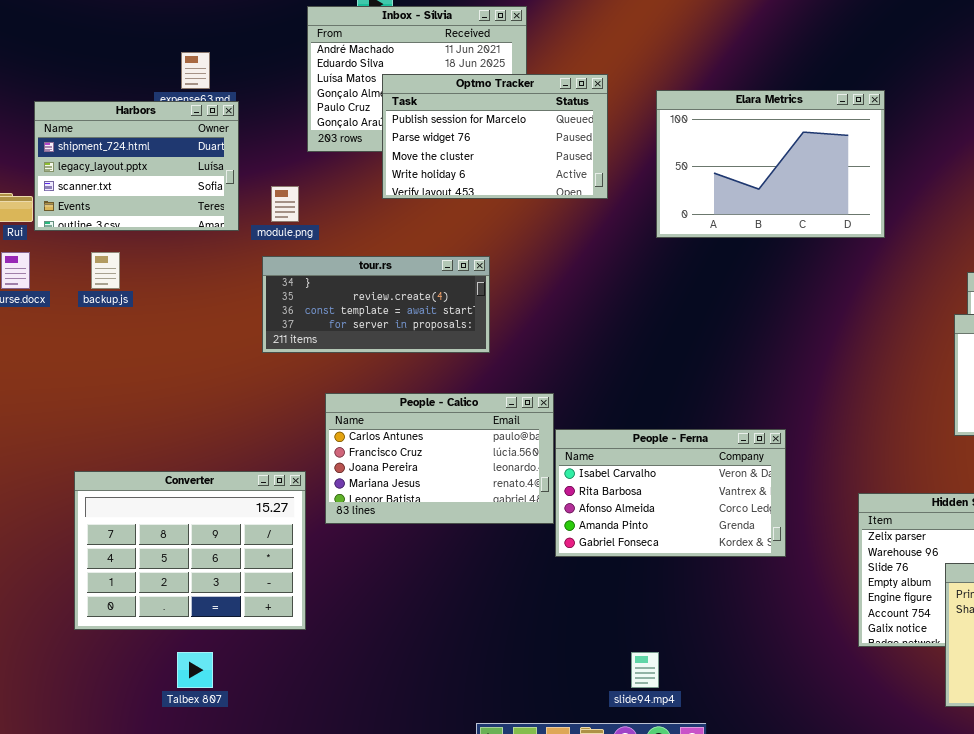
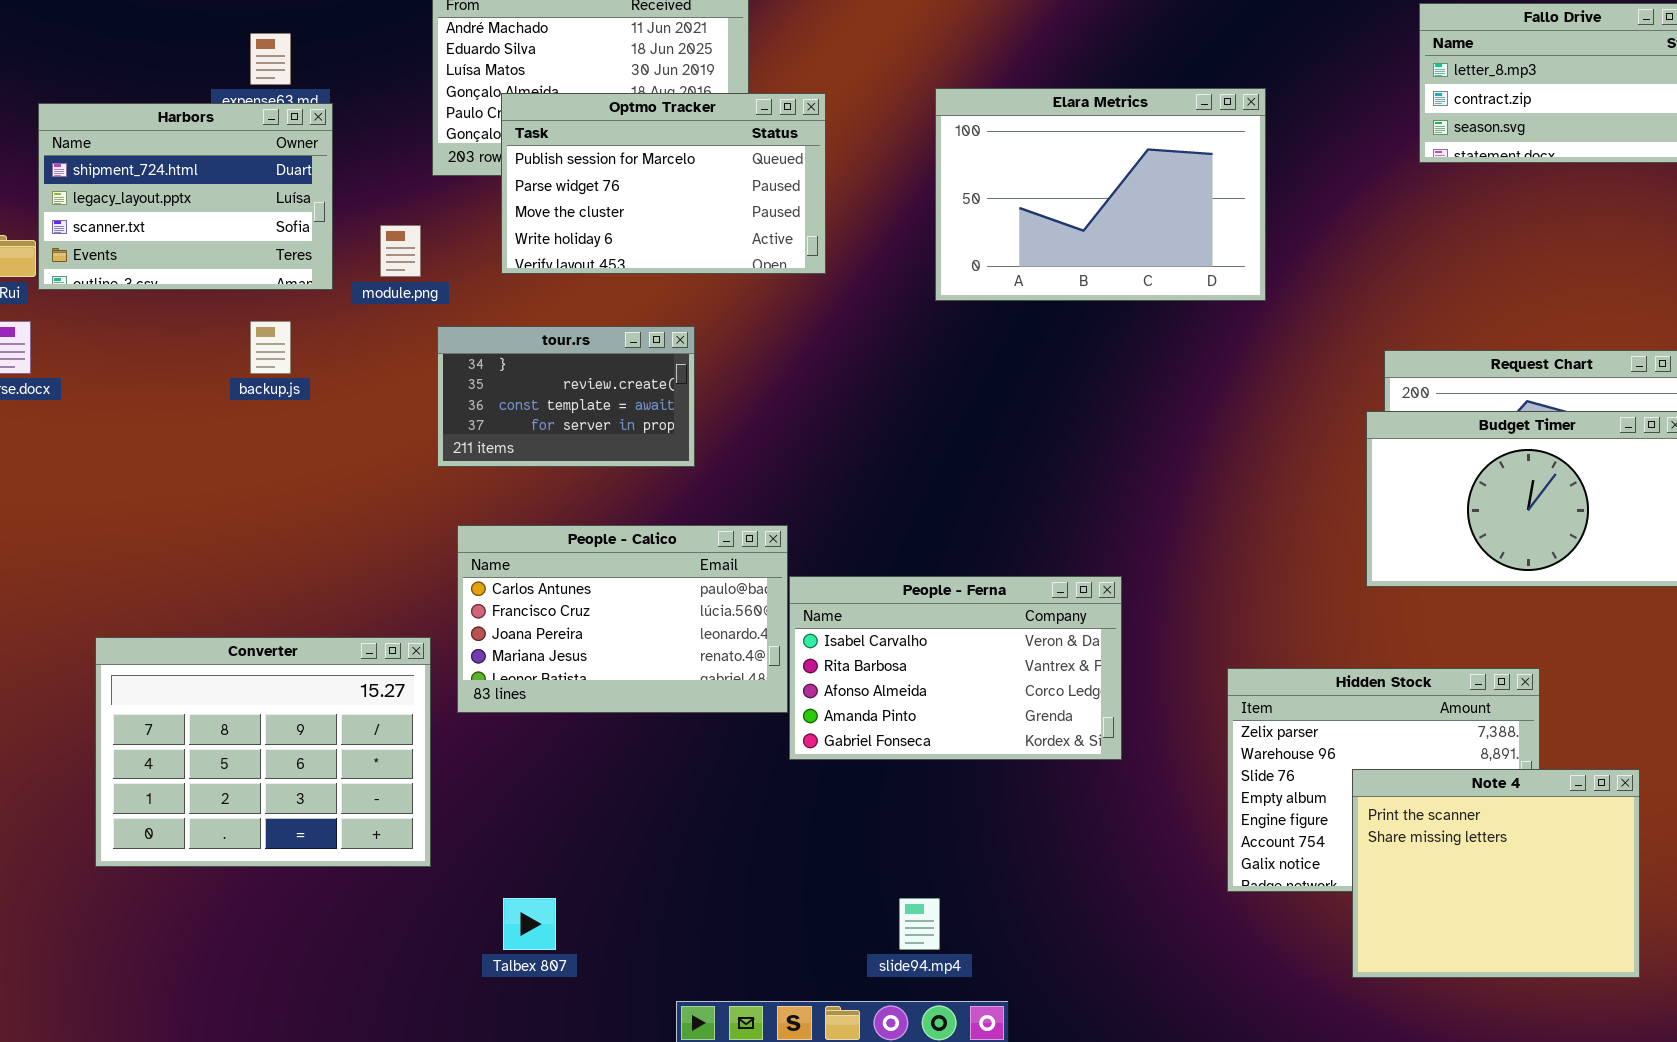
Optmo Tracker: [382,74,608,199] -> [501,93,826,274], moved
backup.js: [91,252,120,289] -> [250,321,291,374], moved
tour.rs: [262,256,490,353] -> [437,326,695,467], resized
Talbex 807: [177,652,213,688] -> [503,898,556,950], moved

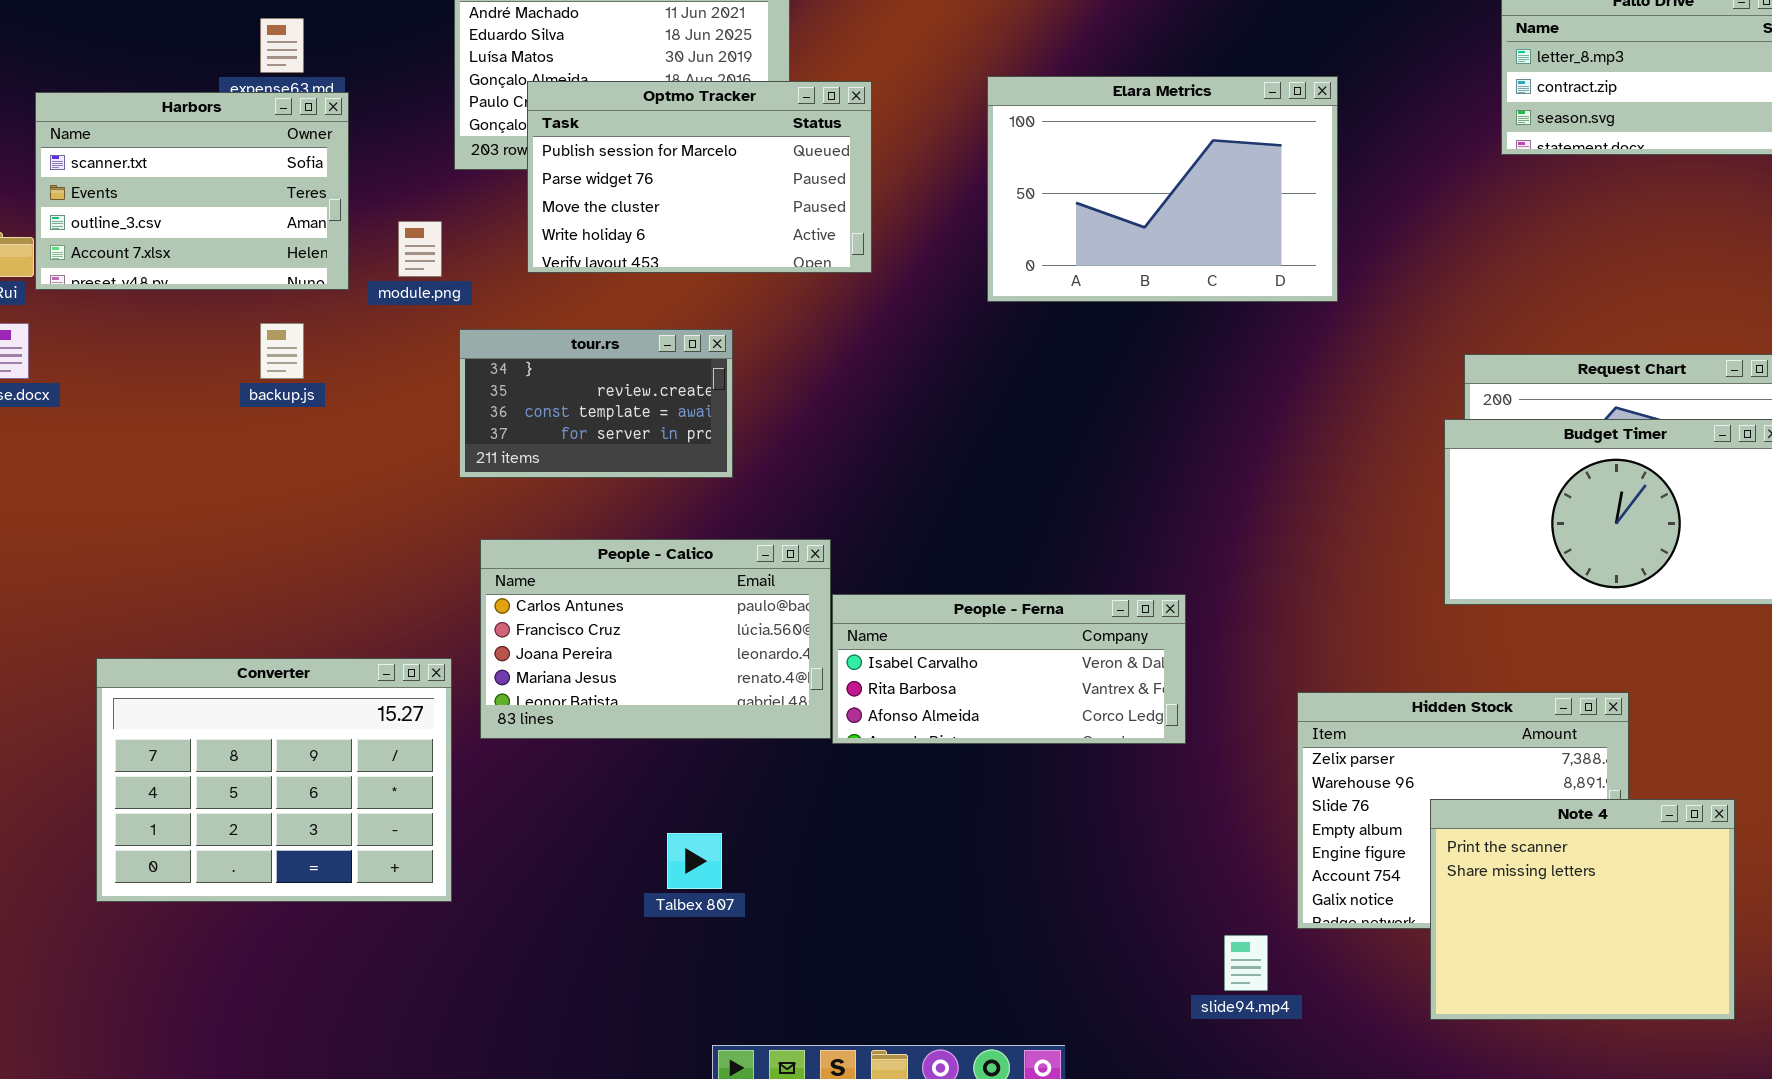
Harbors: [38,103,333,290] -> [35,92,349,290], scrolled down 2 rows
People - Ferna: [789,576,1122,760] -> [832,594,1186,744], resized
Talbex 807: [503,898,556,950] -> [667,833,722,889], moved
slide94.mp4: [899,898,940,950] -> [1224,935,1268,991], moved

